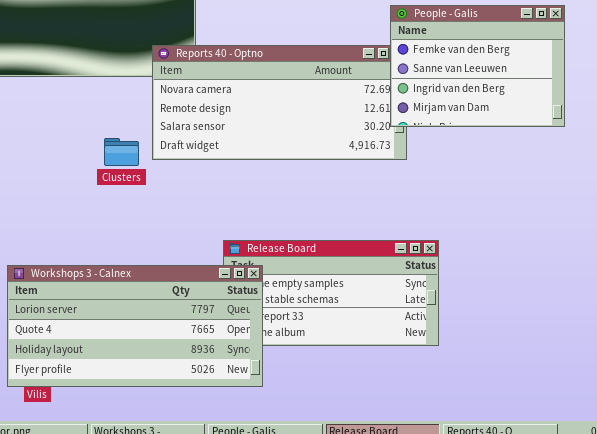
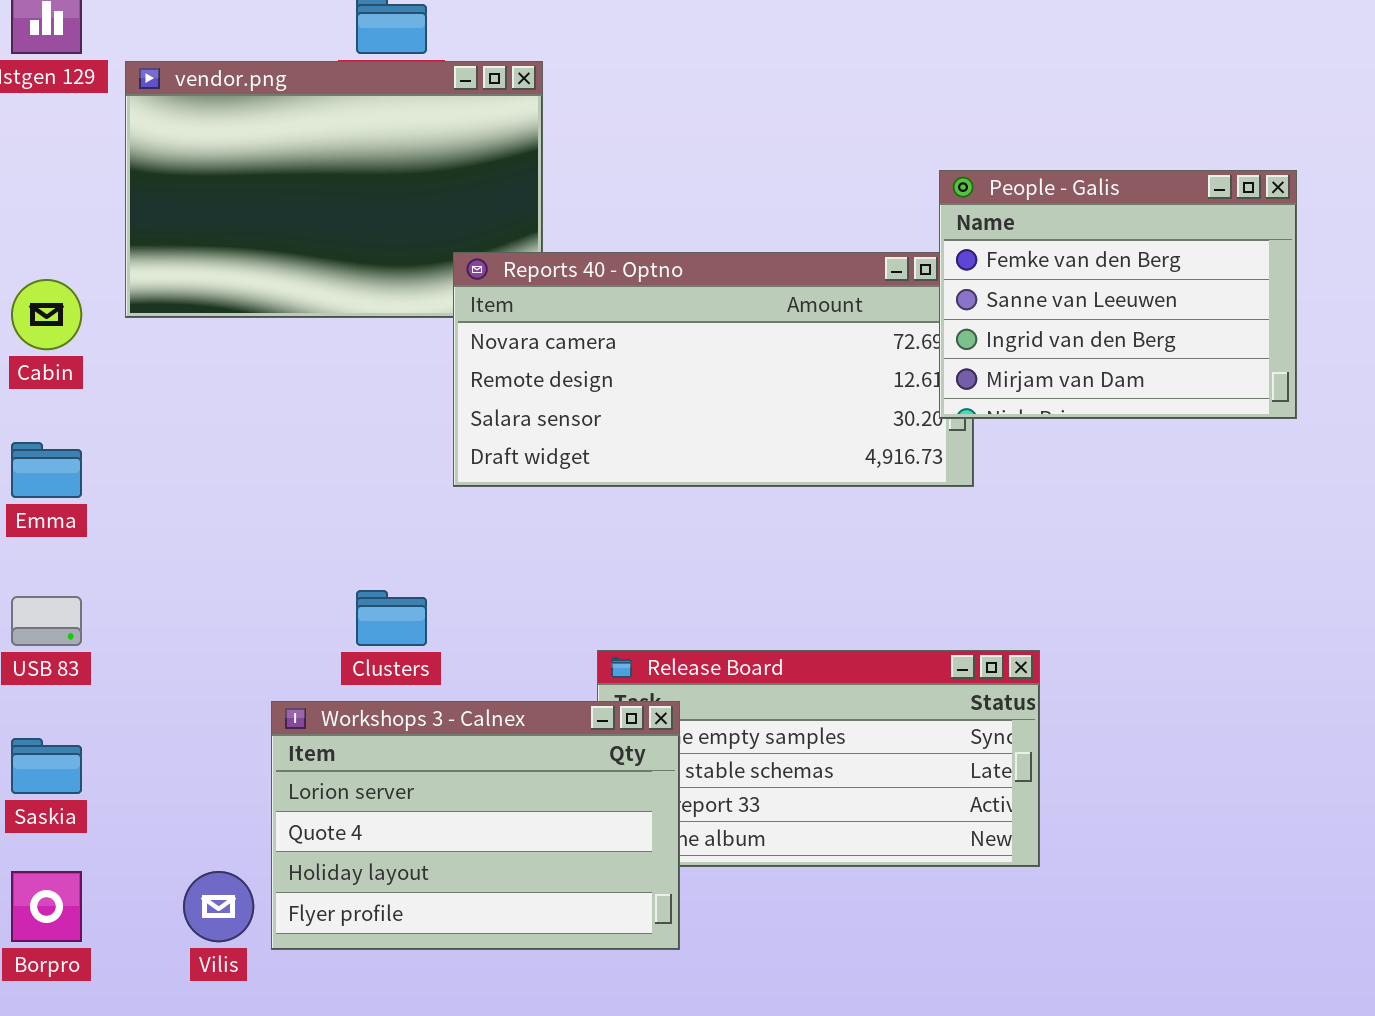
Clusters: [104,138,139,166] -> [356,590,427,646], moved
Workshops 3 - Calnex: [7,265,263,387] -> [271,701,680,950], resized

